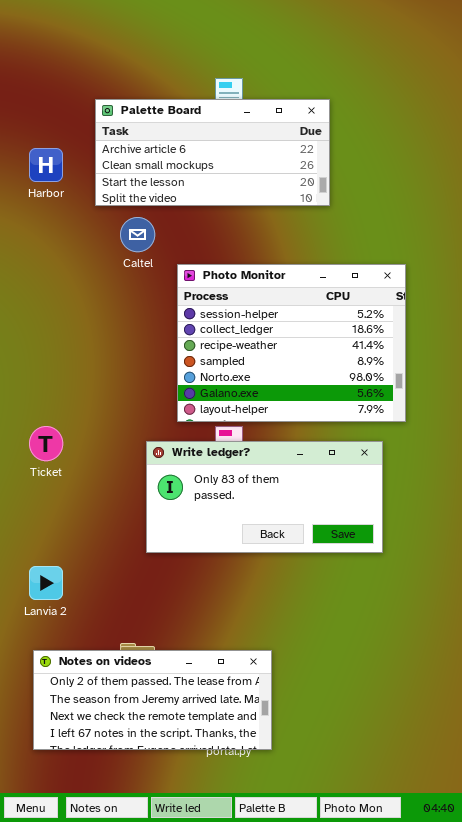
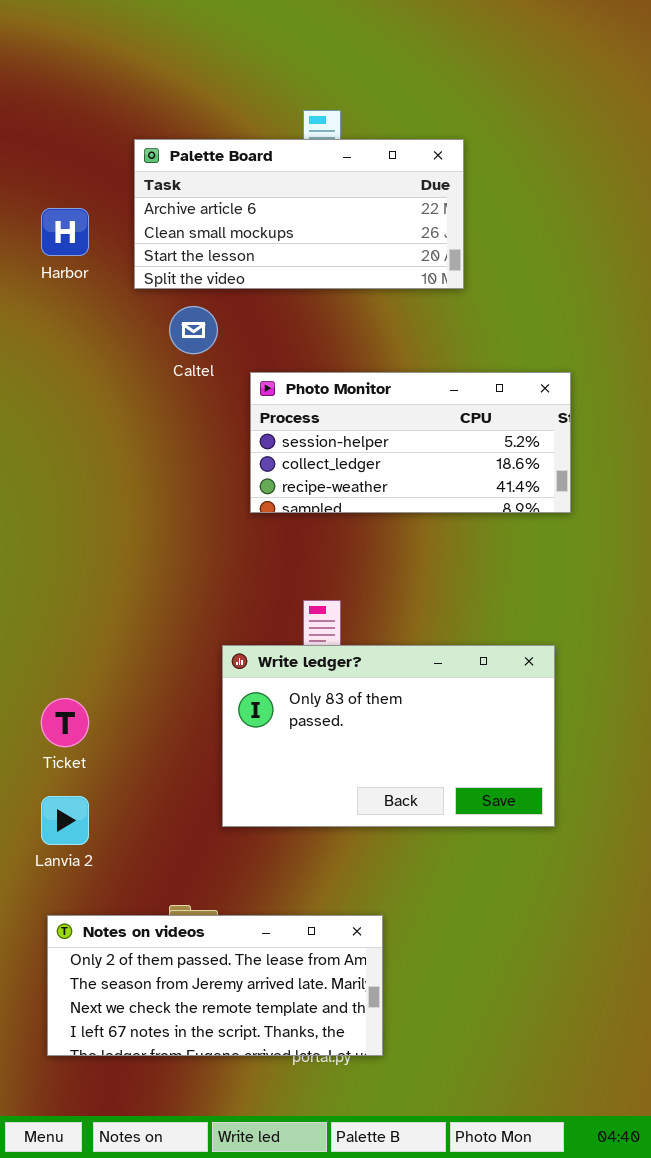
Photo Monitor: [177,264,406,422] -> [250,372,571,513], resized
Ticket: [29,426,63,461] -> [41,698,89,747], moved
Write ledger?: [146,441,383,553] -> [222,645,555,827], moved, resized

